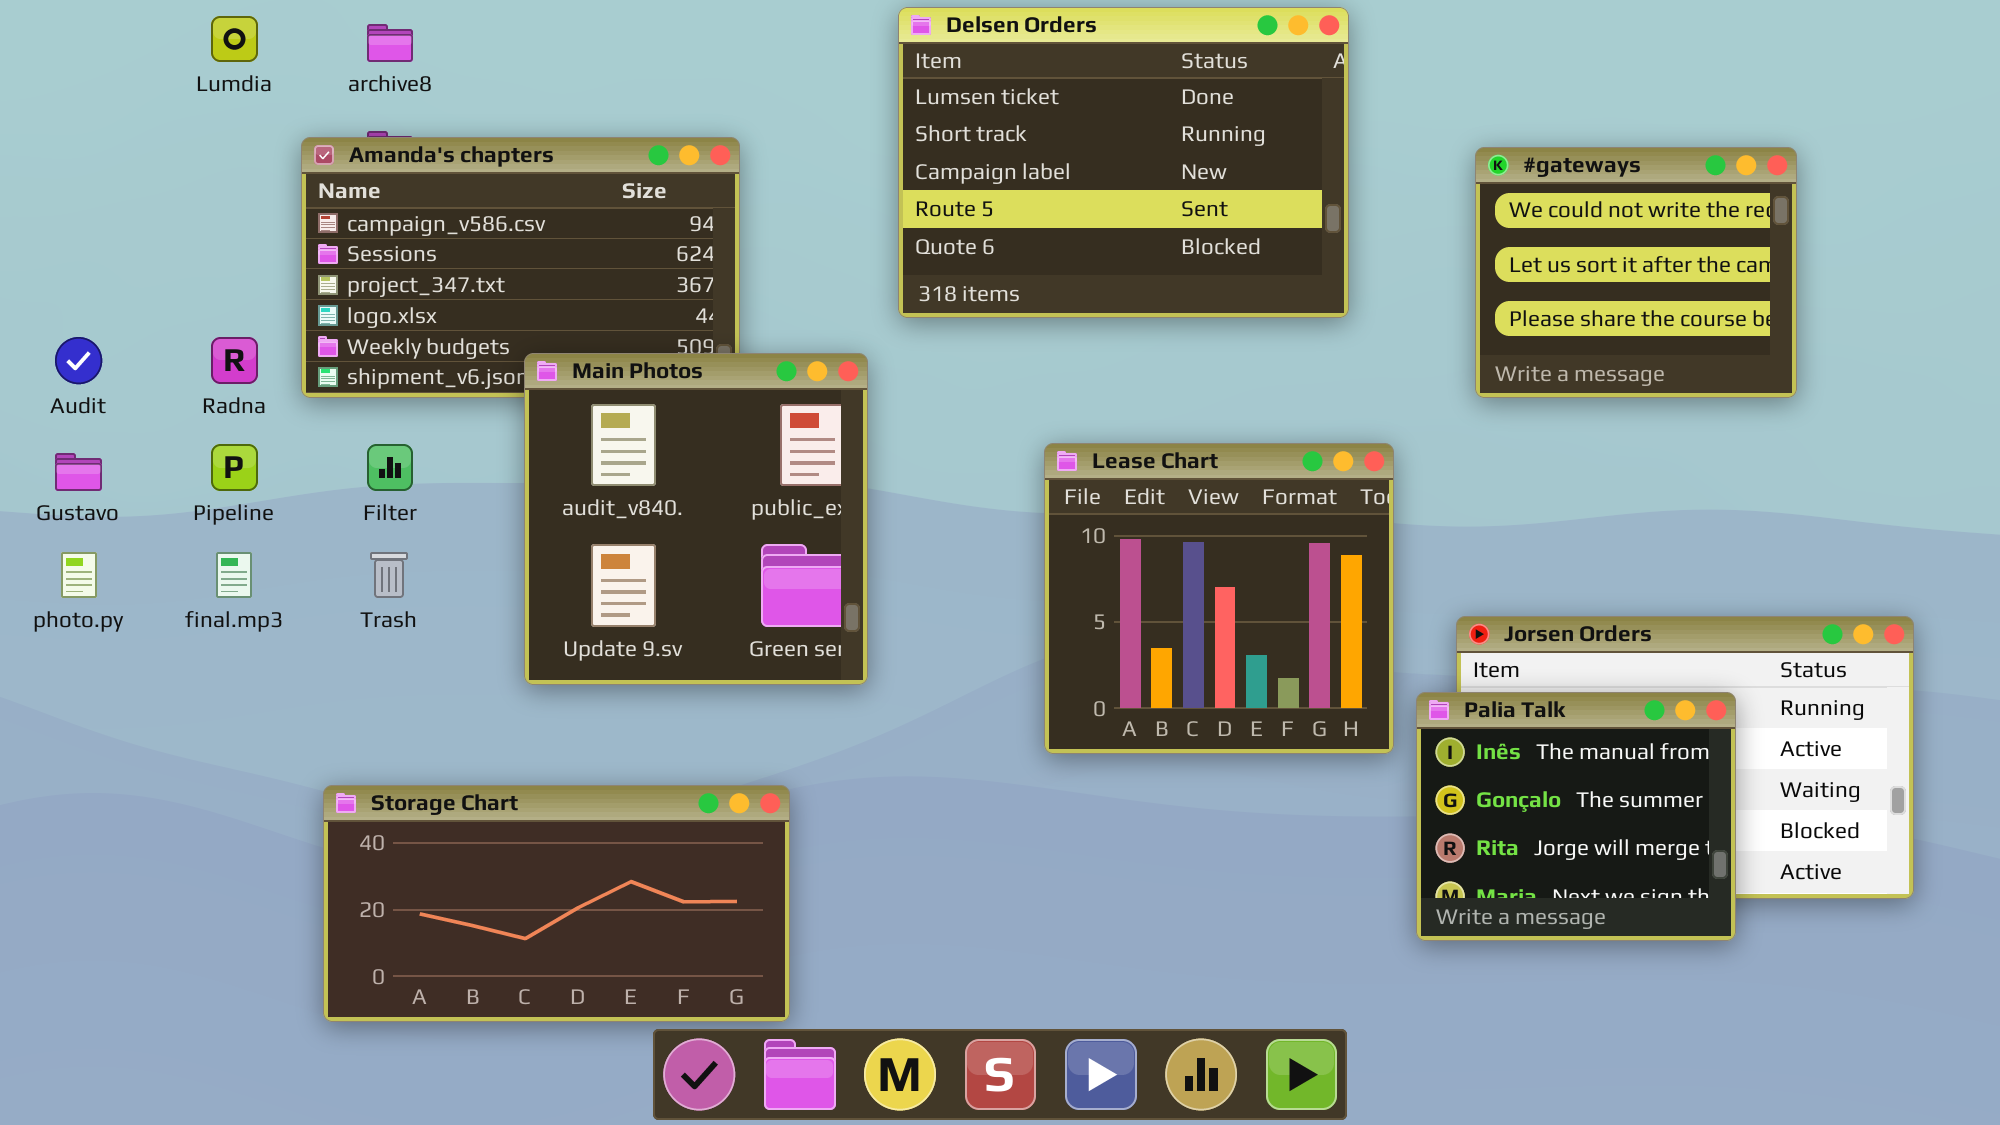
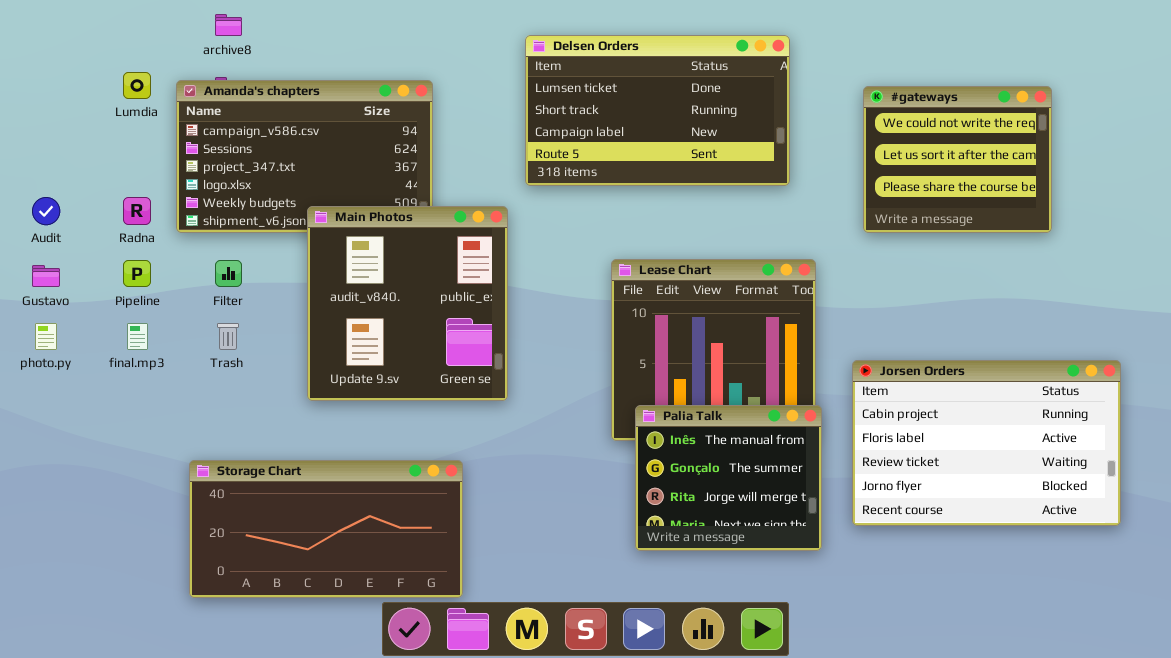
Delsen Orders: [898,7,1349,318] -> [525,35,790,186], resized
Lumdia: [211,16,258,62] -> [123,72,151,99], moved
Palia Talk: [1416,692,1736,941] -> [635,405,822,551], moved

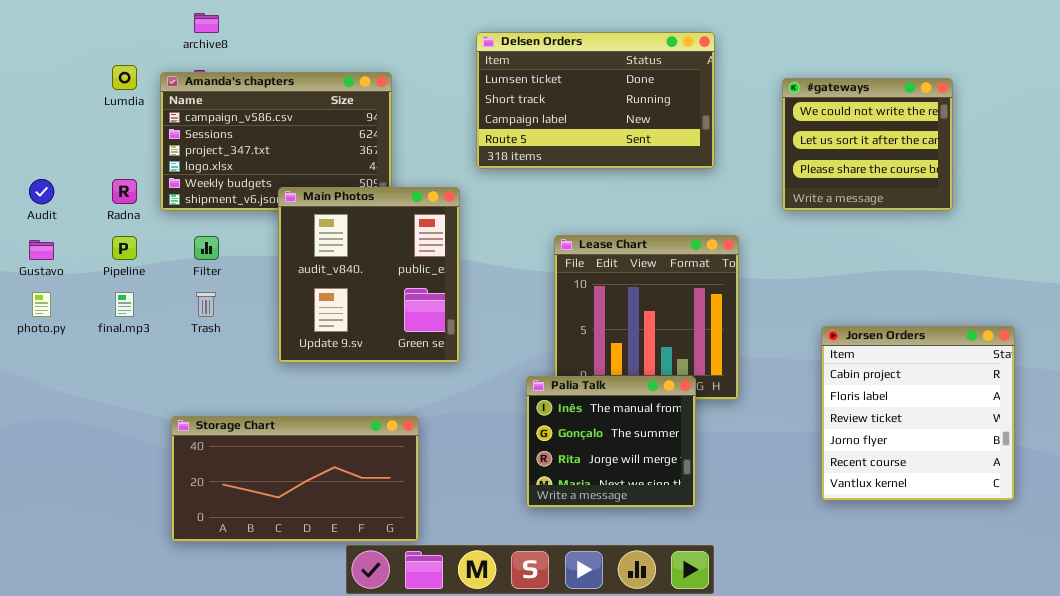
Jorsen Orders: [852,360,1121,526] -> [821,326,1015,501], resized
Palia Talk: [635,405,822,551] -> [526,376,696,508], moved

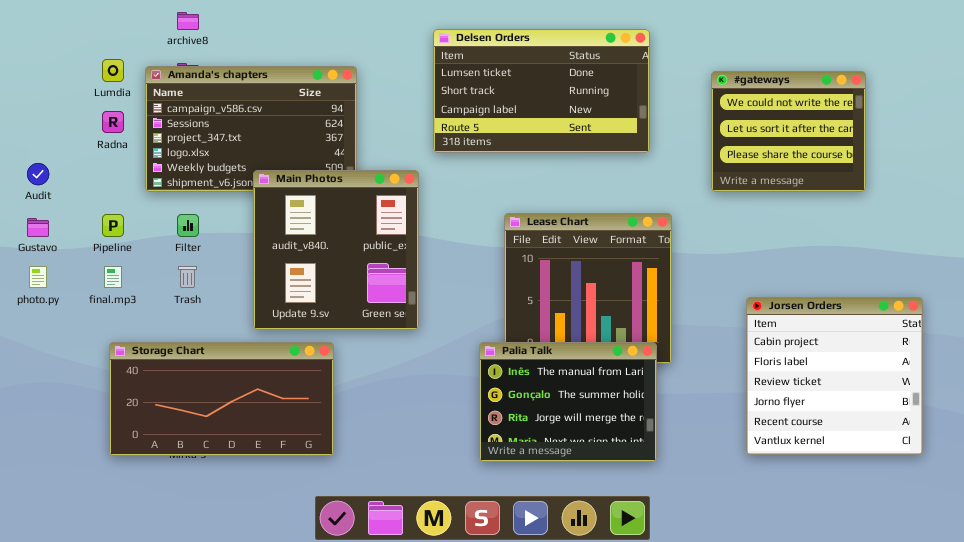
Radna: [112,179,137,204] -> [102,111,124,133], moved
Palia Talk: [526,376,696,508] -> [479,342,657,462], resized
Storage Chart: [171,416,419,542] -> [109,342,334,456], moved

